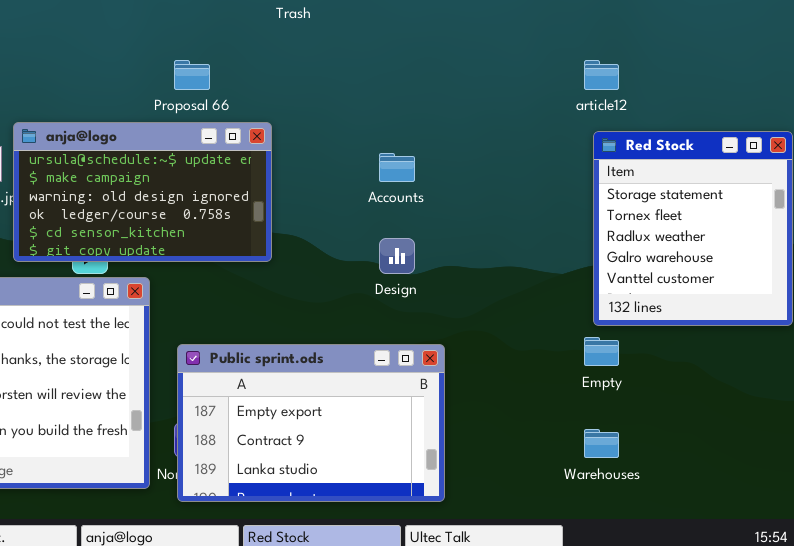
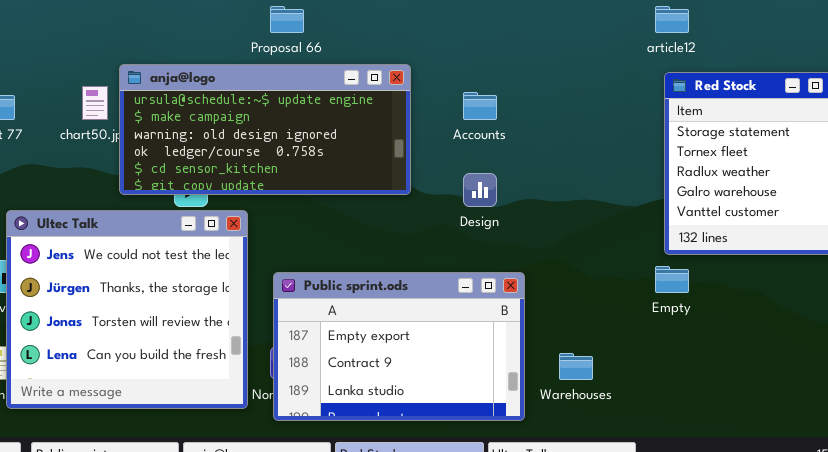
anja@logo: [13,122,272,262] -> [119,64,411,195], resized
Warehouses: [584,429,619,458] -> [559,353,593,380], moved

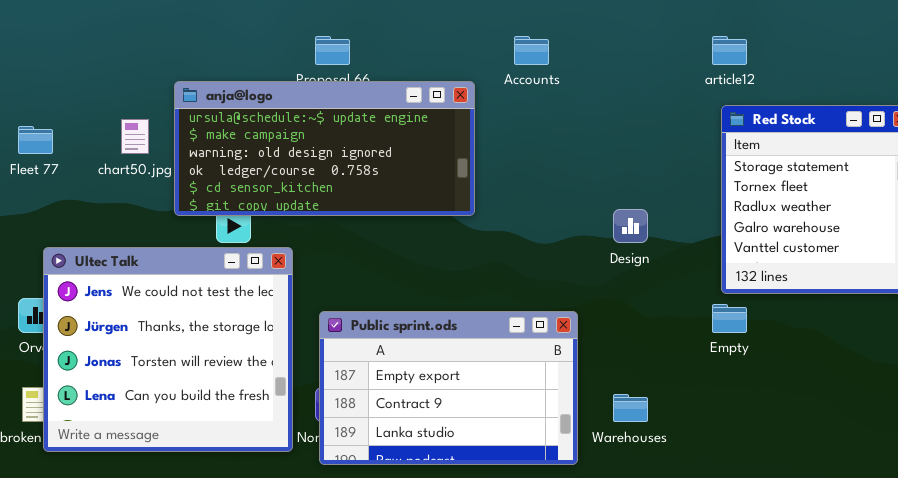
anja@logo: [119,64,411,195] -> [174,81,475,216], moved
Accounts: [463,92,497,120] -> [514,36,549,65], moved
Design: [463,173,497,207] -> [613,209,648,243], moved

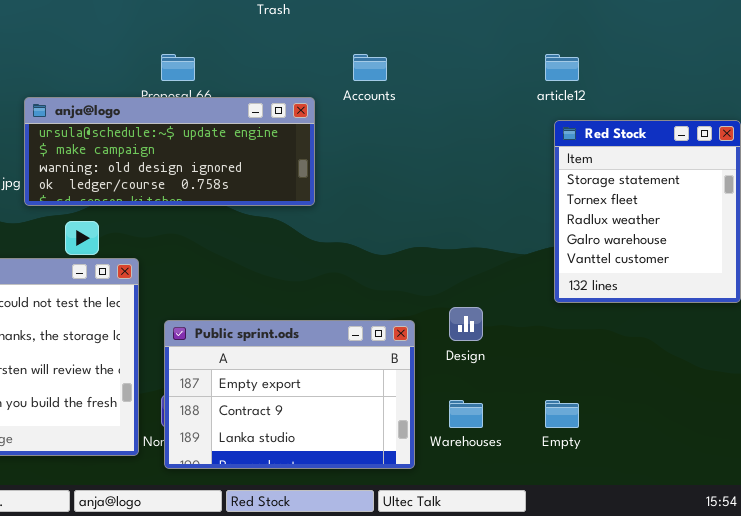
anja@logo: [174,81,475,216] -> [24,97,315,206], resized
Design: [613,209,648,243] -> [449,307,483,341], moved
Empty: [712,304,747,333] -> [545,400,579,428], moved

